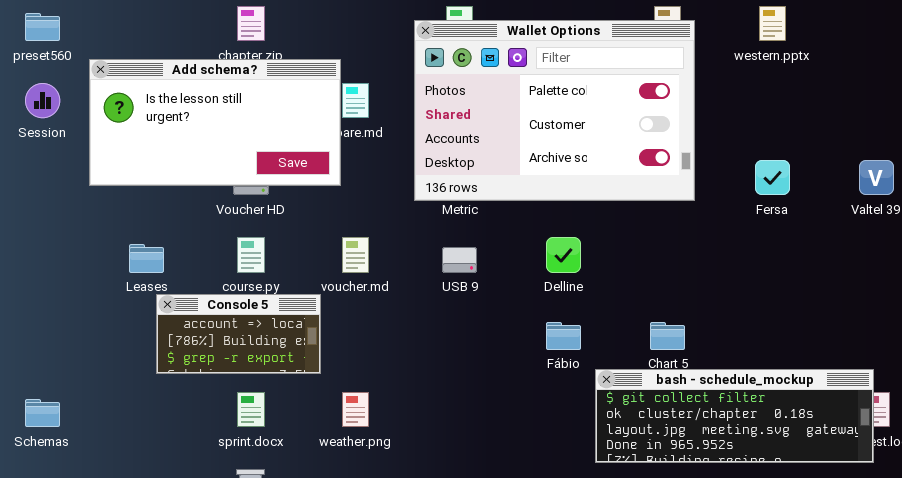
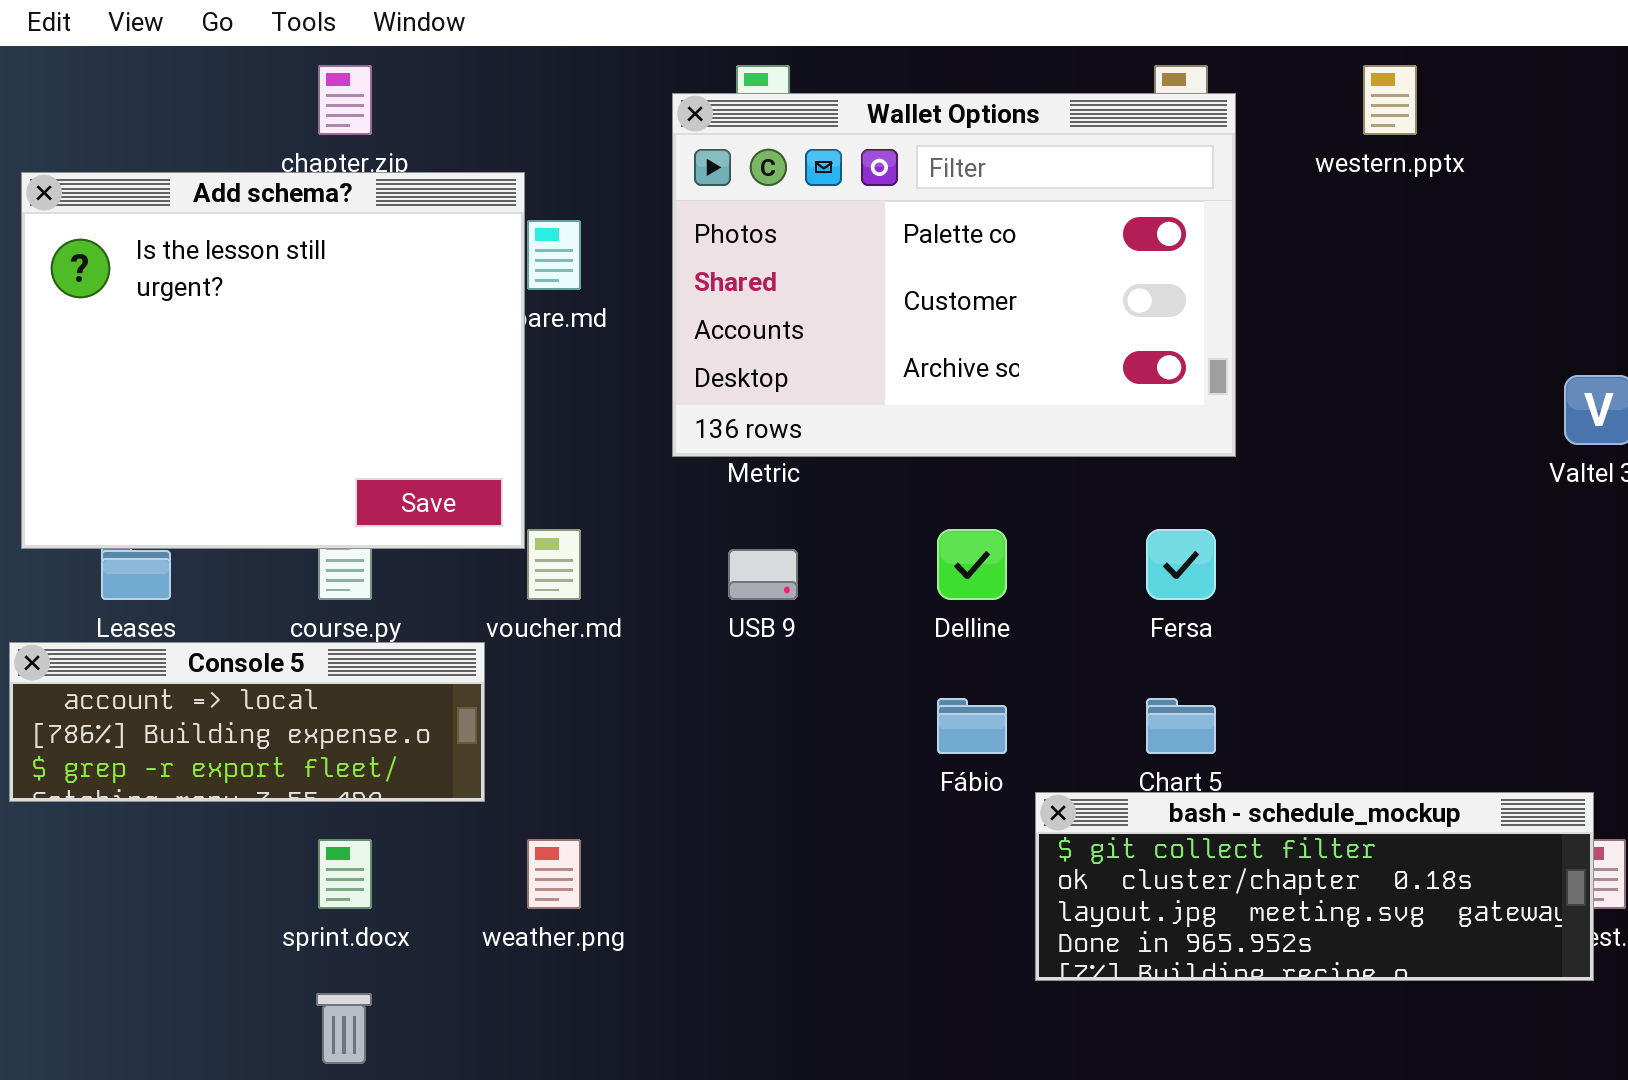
Add schema?: [89,59,341,186] -> [21,172,525,549], resized
Fersa: [755,160,790,195] -> [1146,529,1216,600], moved
Console 5: [156,294,321,374] -> [9,642,485,802], resized

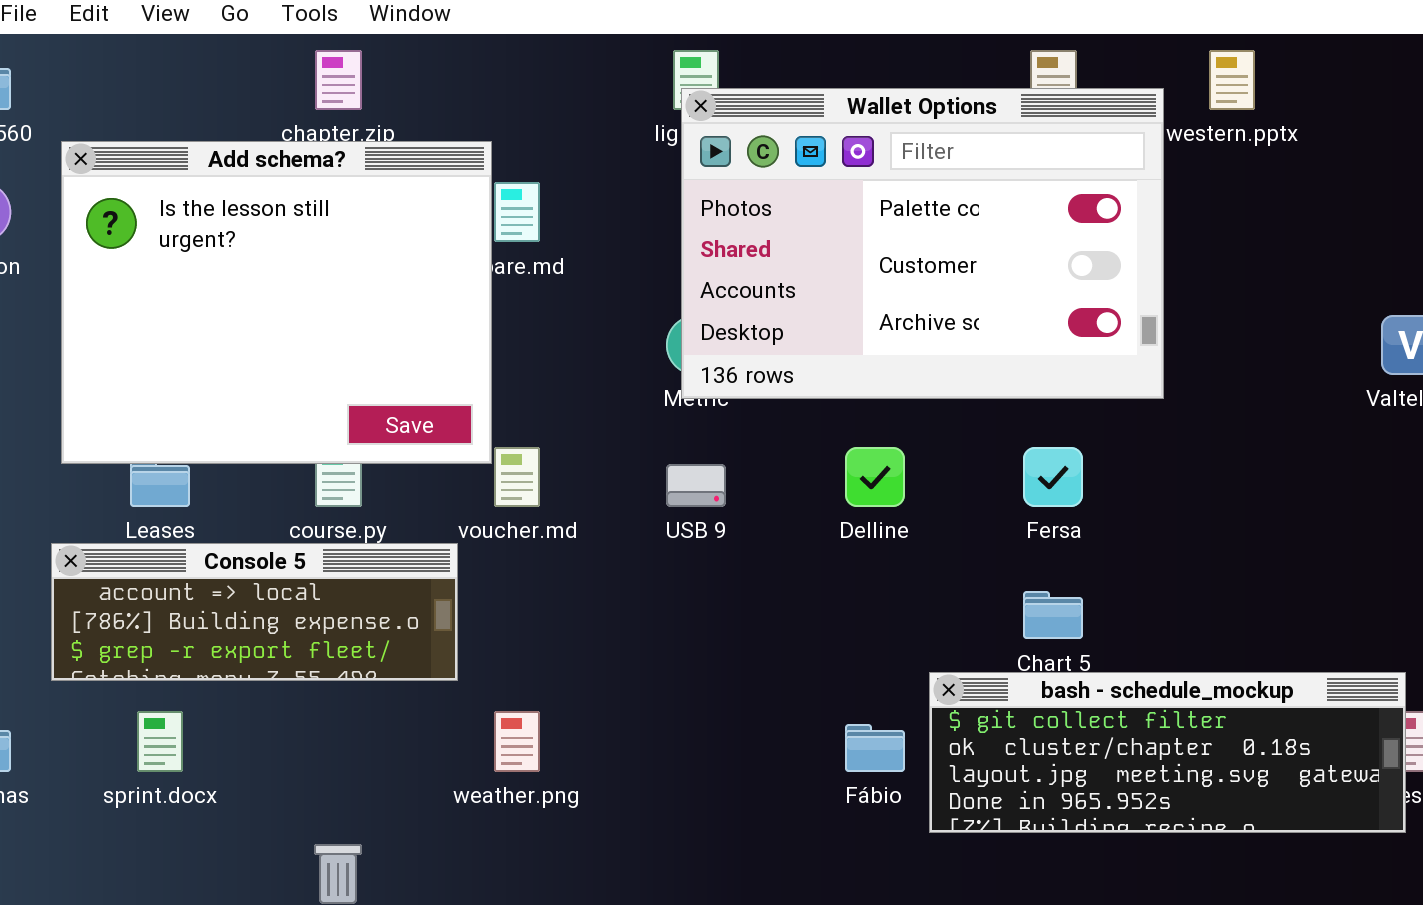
Wallet Options: [672,93,1236,457] -> [681,88,1164,399], moved
Fábio: [937,698,1007,754] -> [845,724,905,772], moved
sprint.docx: [318,839,372,909] -> [137,711,183,772], moved

